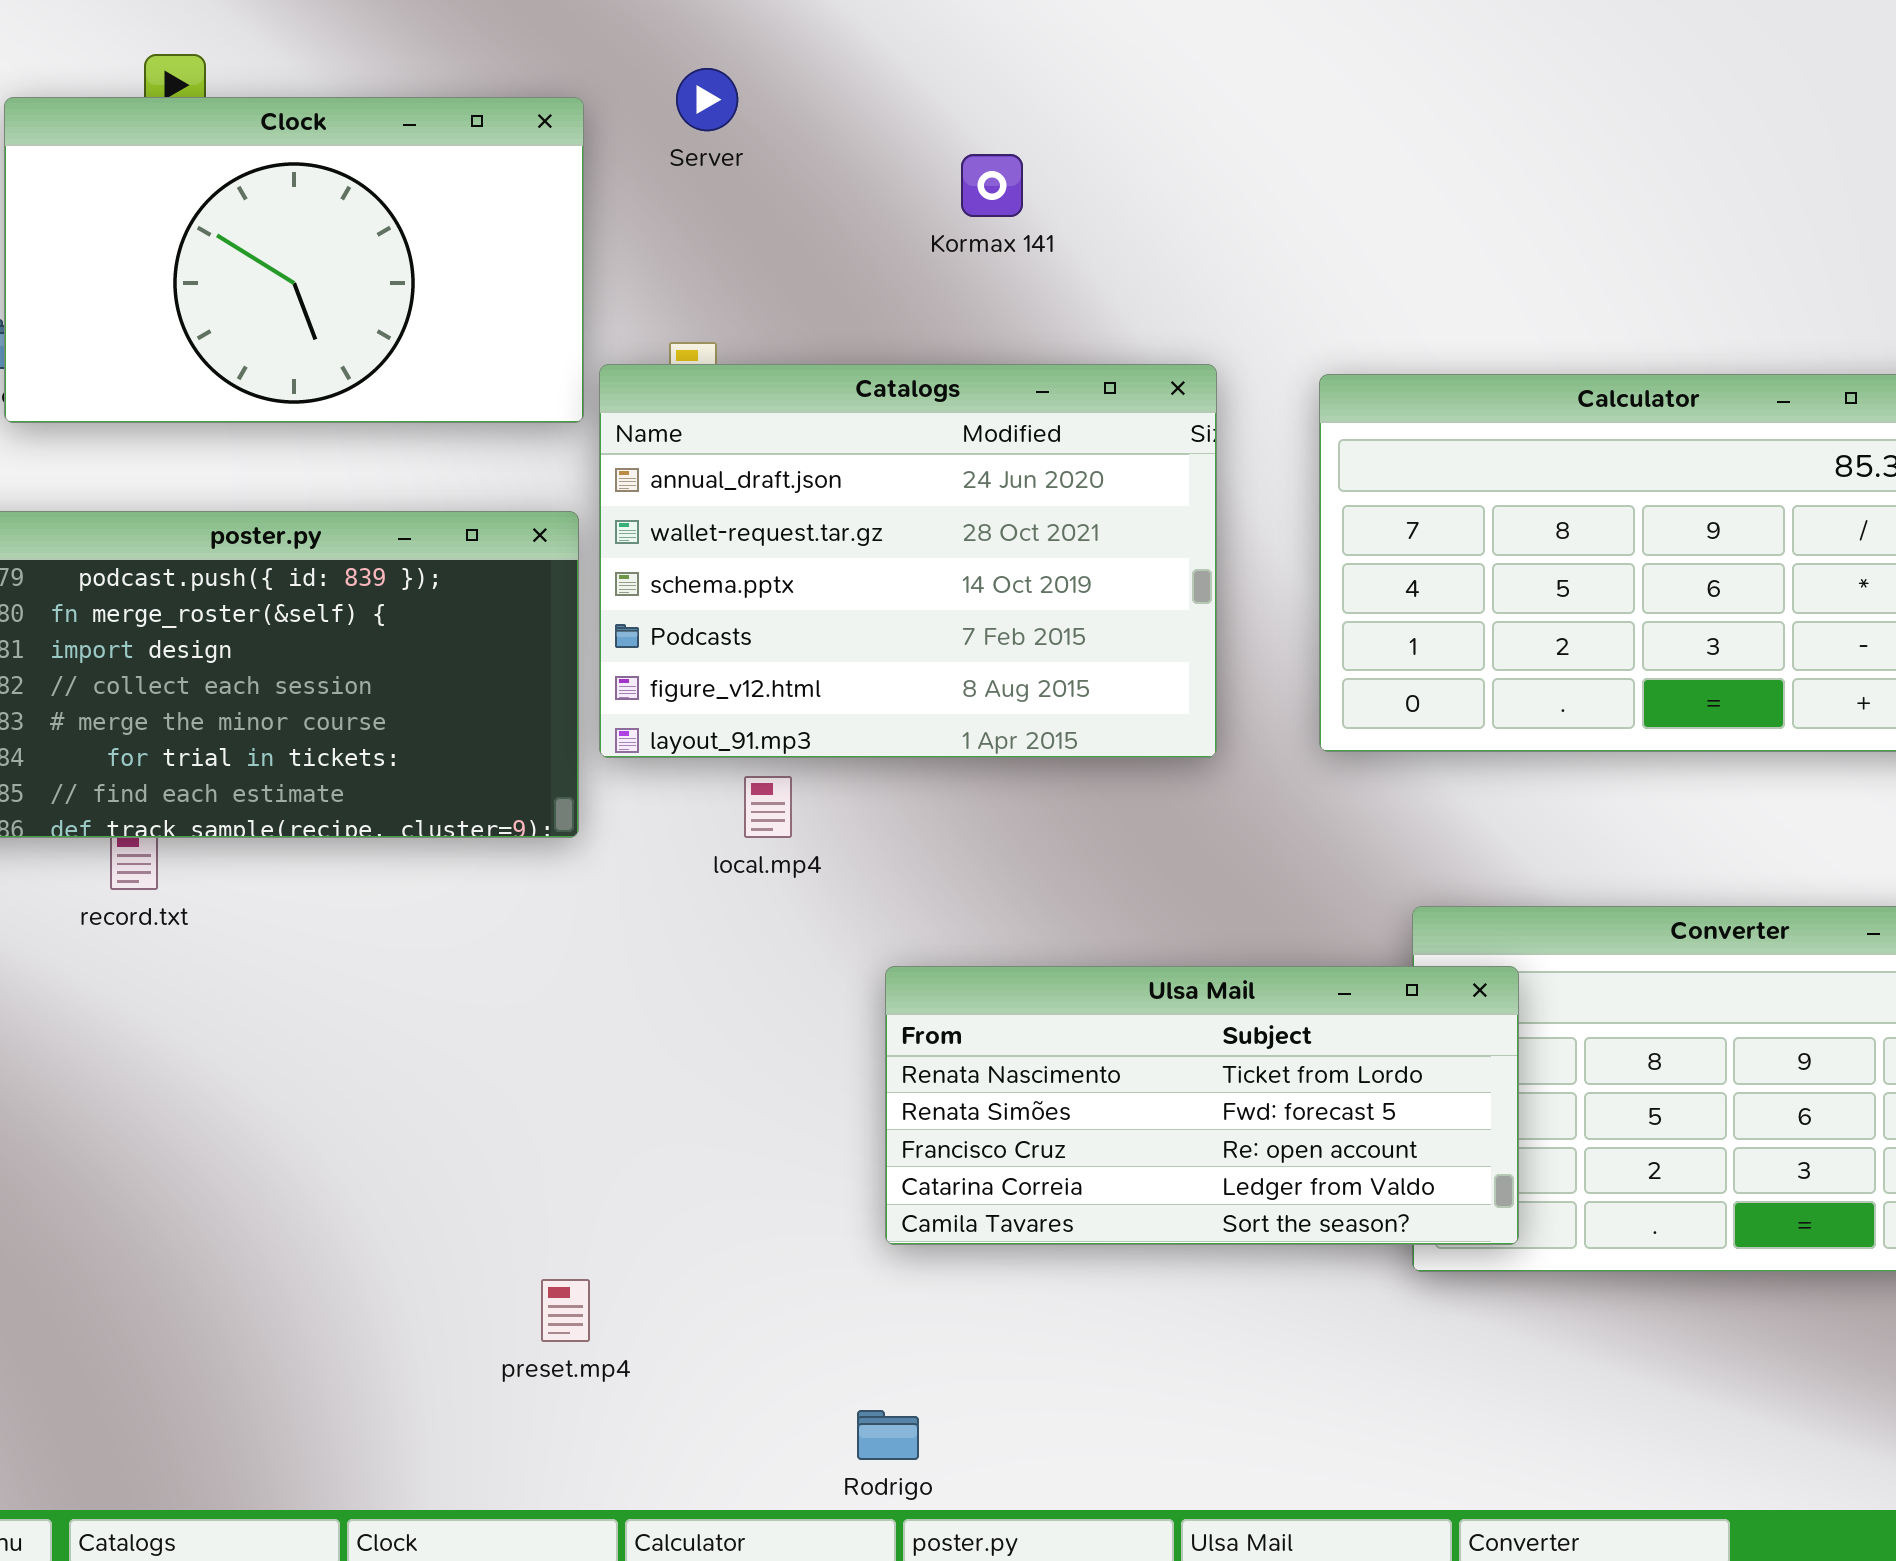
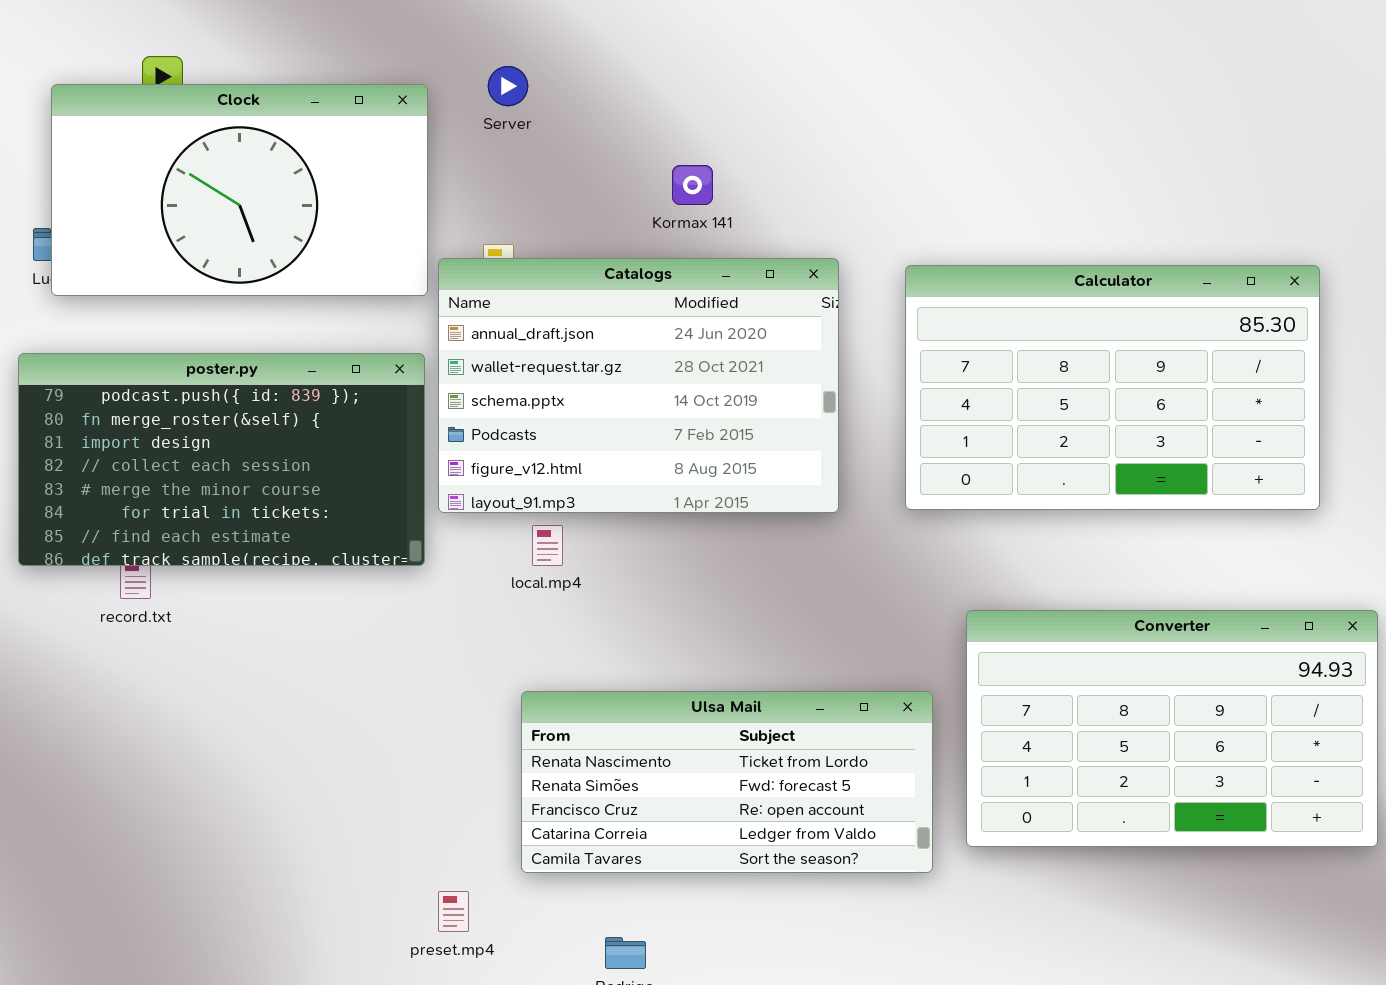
Kormax 141: [961,154,1023,217] -> [672,165,713,205], moved
Ulsa Mail: [885,966,1519,1245] -> [521,691,933,873], moved
preset.mp4: [541,1279,590,1342] -> [438,891,469,932], moved

